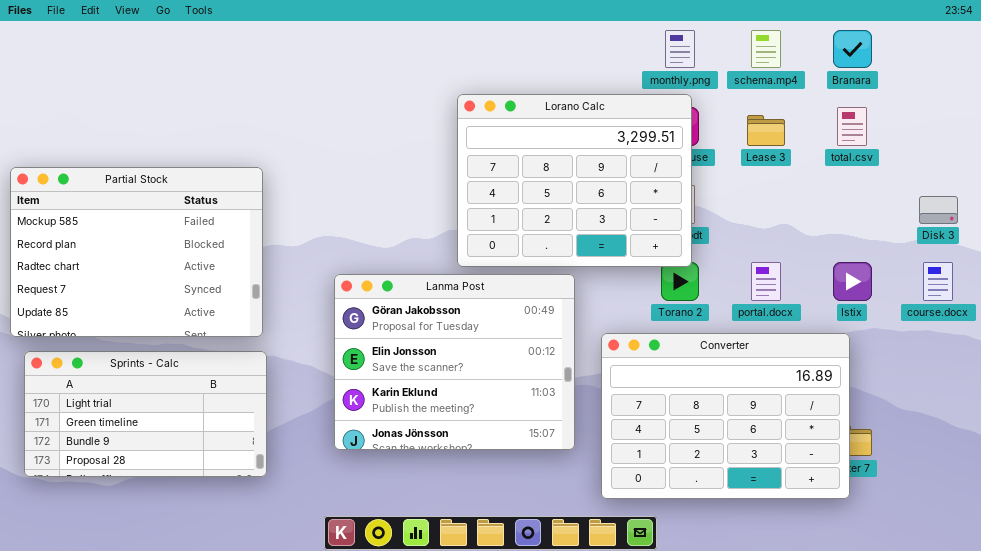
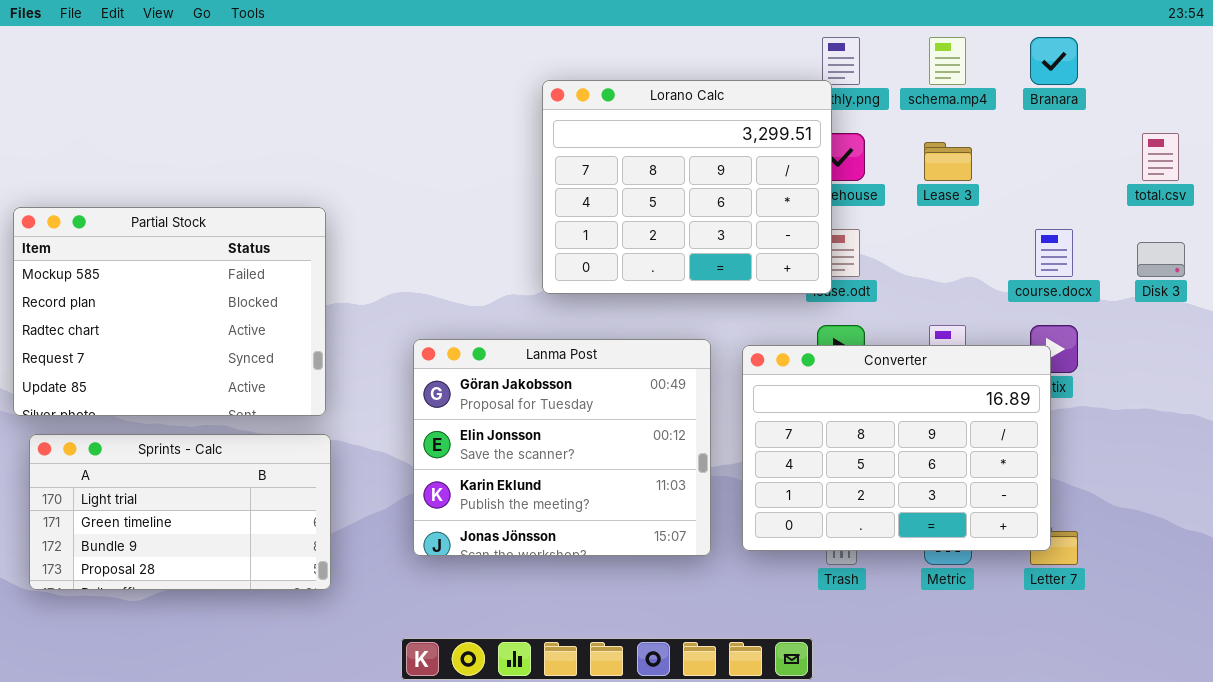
Lorano Calc: [457,94,692,267] -> [542,80,832,294], moved
total.csv: [837,107,867,146] -> [1142,133,1179,181], moved
course.docx: [923,262,953,301] -> [1035,229,1073,277], moved
Converter: [601,333,850,499] -> [742,345,1051,551], moved

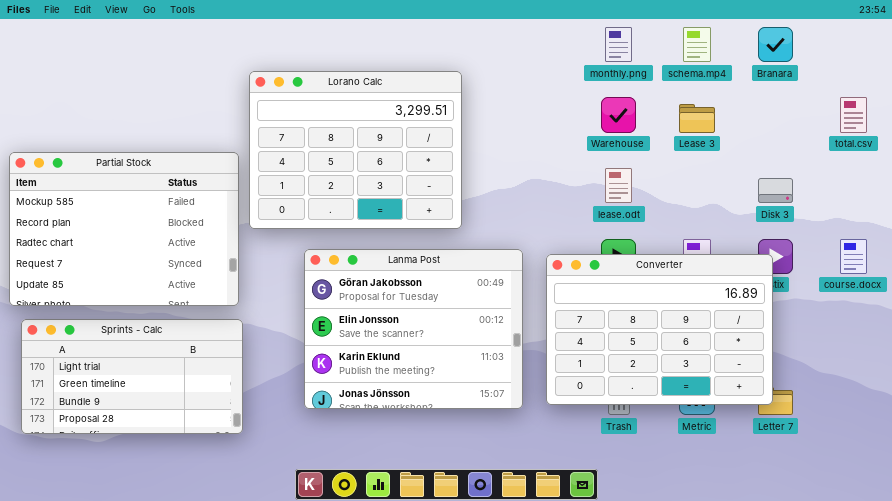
Lorano Calc: [542,80,832,294] -> [249,71,462,229], moved
course.docx: [1035,229,1073,277] -> [840,239,867,274], moved
Disk 3: [1137,242,1185,277] -> [758,178,793,203], moved

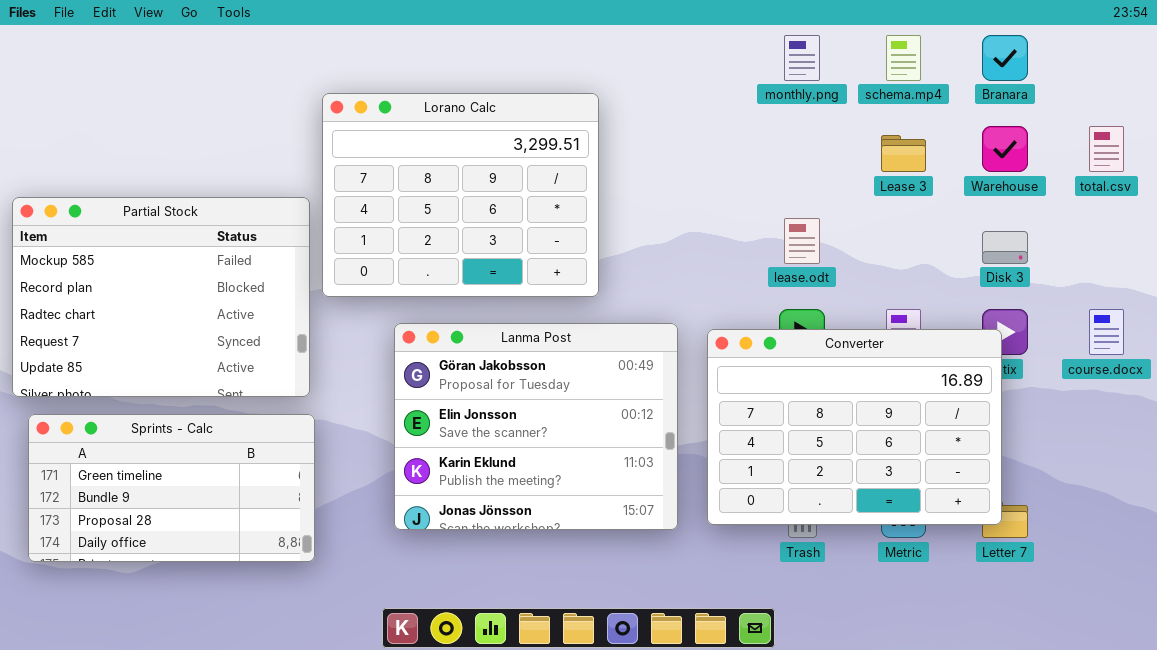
Warehouse: [601,97,636,133] -> [982,126,1028,172], moved
Sprints - Calc: [21,319,243,434] -> [28,414,315,562], scrolled down 1 row

